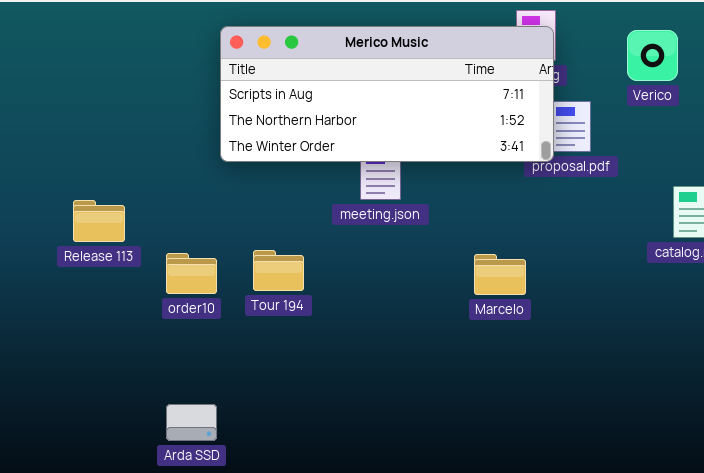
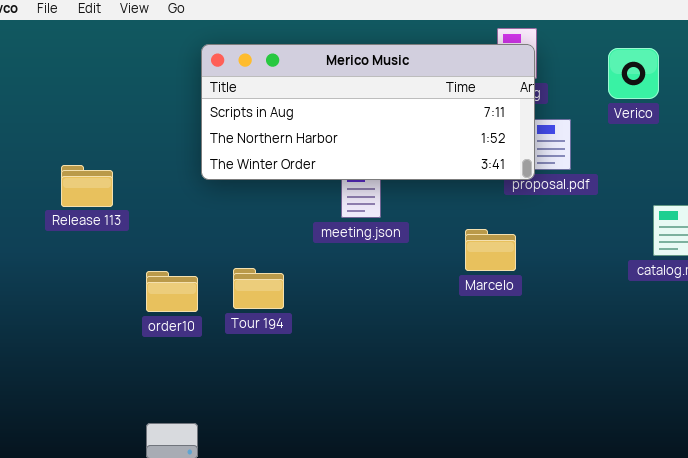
Release 113: [73,200,125,242] -> [61,165,113,207], moved
Marcelo: [474,254,526,295] -> [465,229,516,271], moved

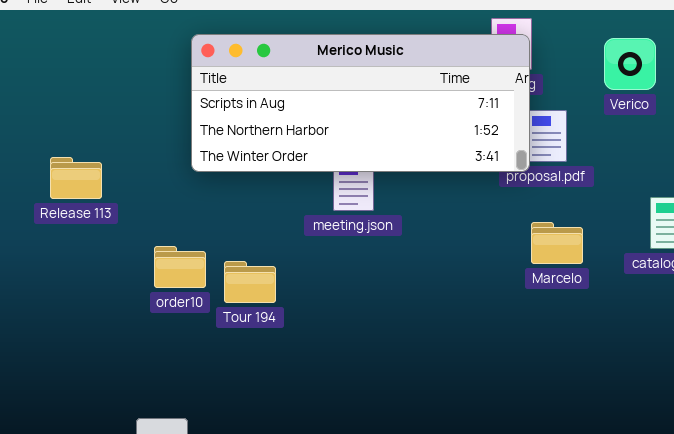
Marcelo: [465,229,516,271] -> [531,222,583,264], moved
order10: [146,271,198,312] -> [154,246,206,288], moved

